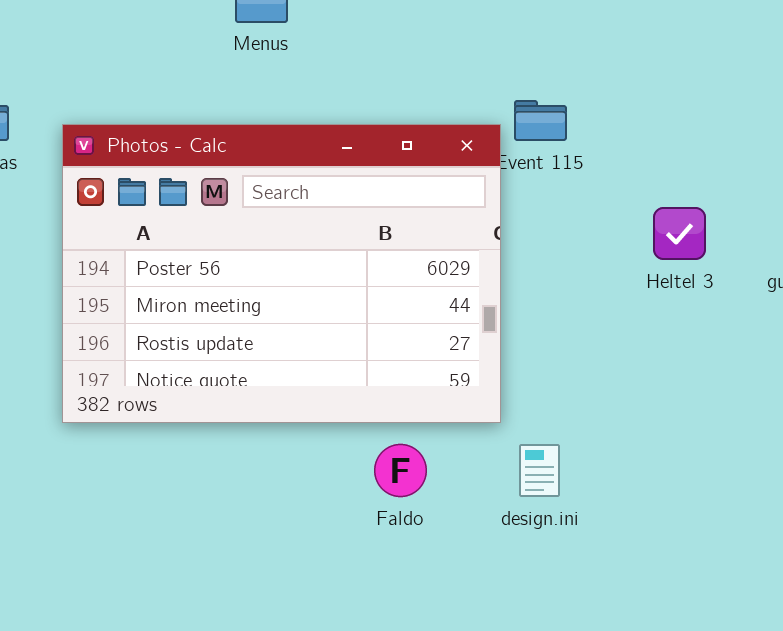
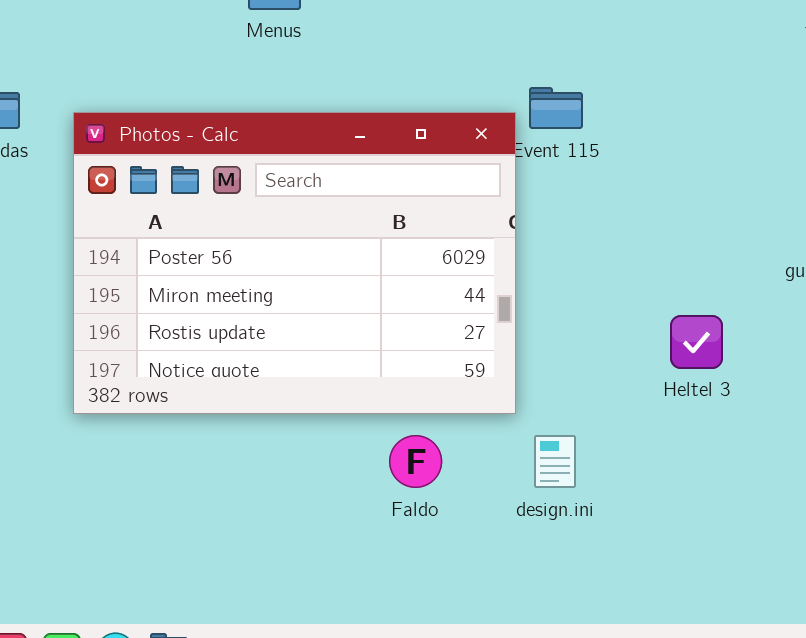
Heltel 3: [653,207,706,260] -> [670,315,723,369], moved

